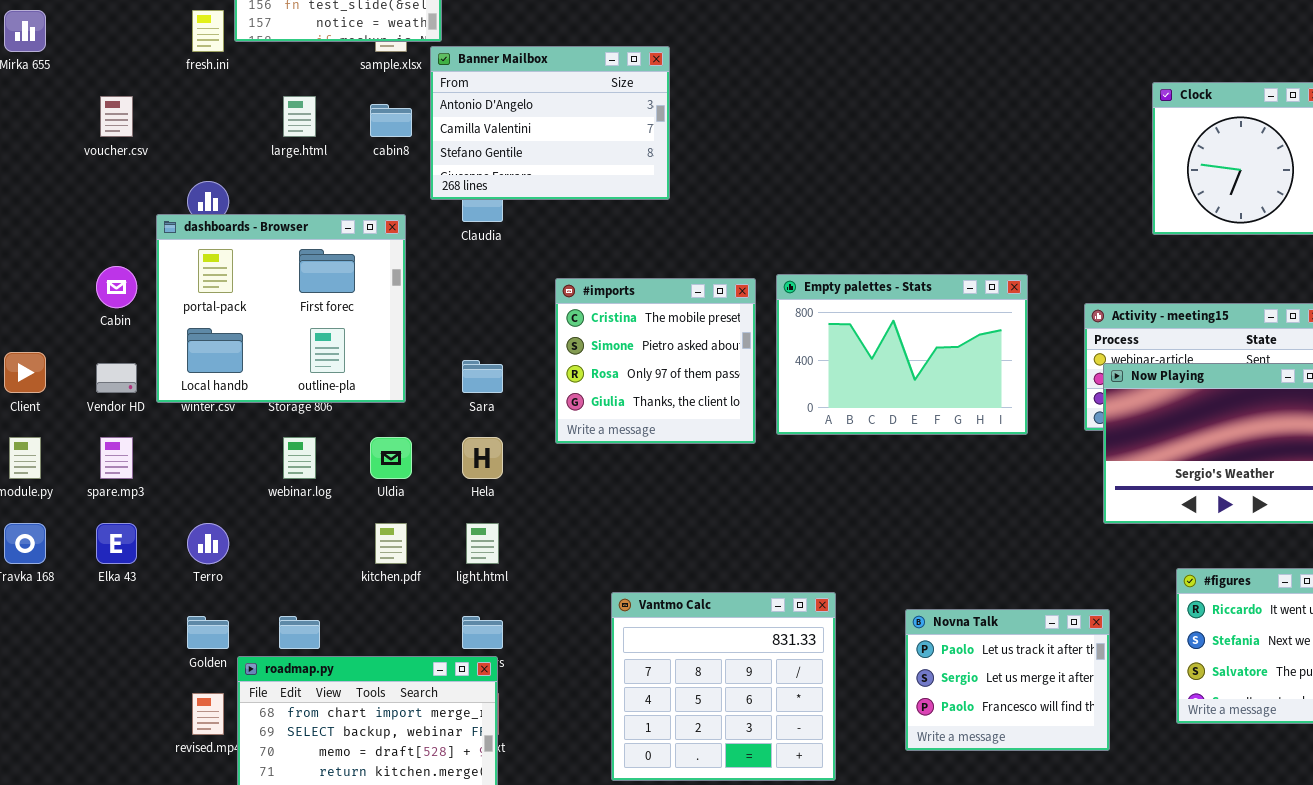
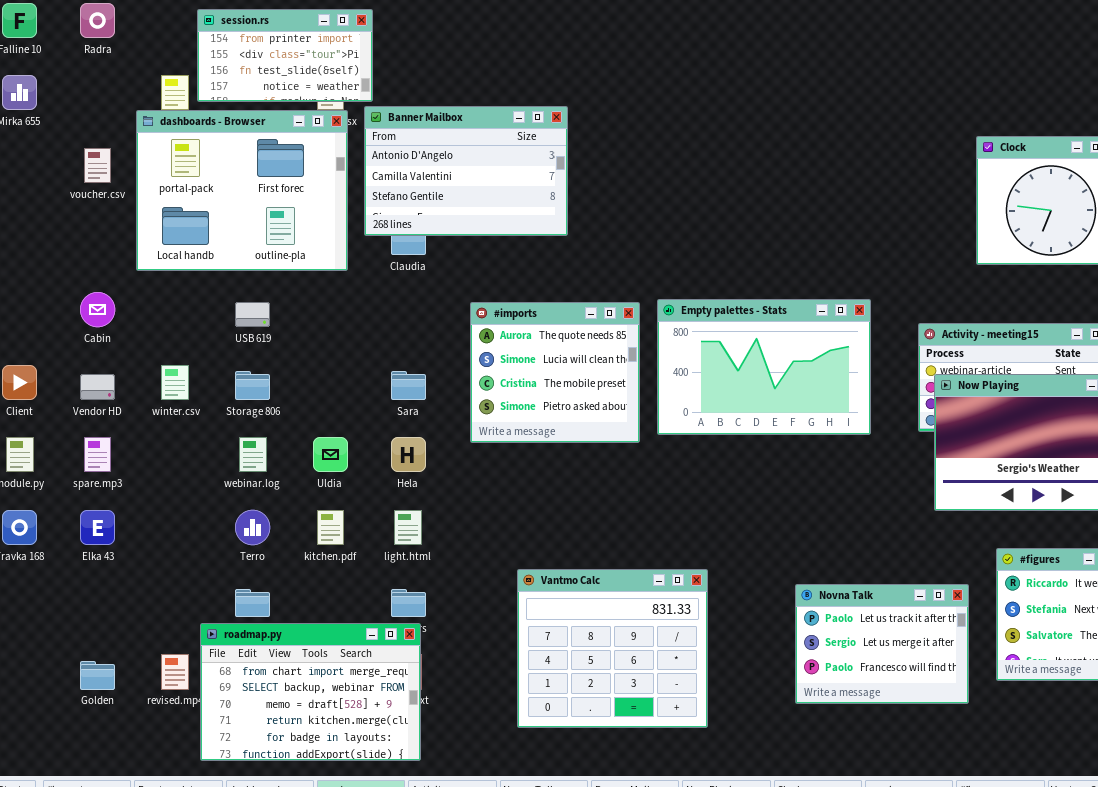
dashboards - Browser: [156,214,406,403] -> [136,110,348,271], moved
#imports: [555,278,756,444] -> [470,302,640,443], scrolled up 2 rows
Terro: [187,523,229,564] -> [235,510,270,545], moved
Novna Talk: [905,609,1110,751] -> [795,584,969,704], moved
Golden: [187,616,229,649] -> [80,661,115,690], moved

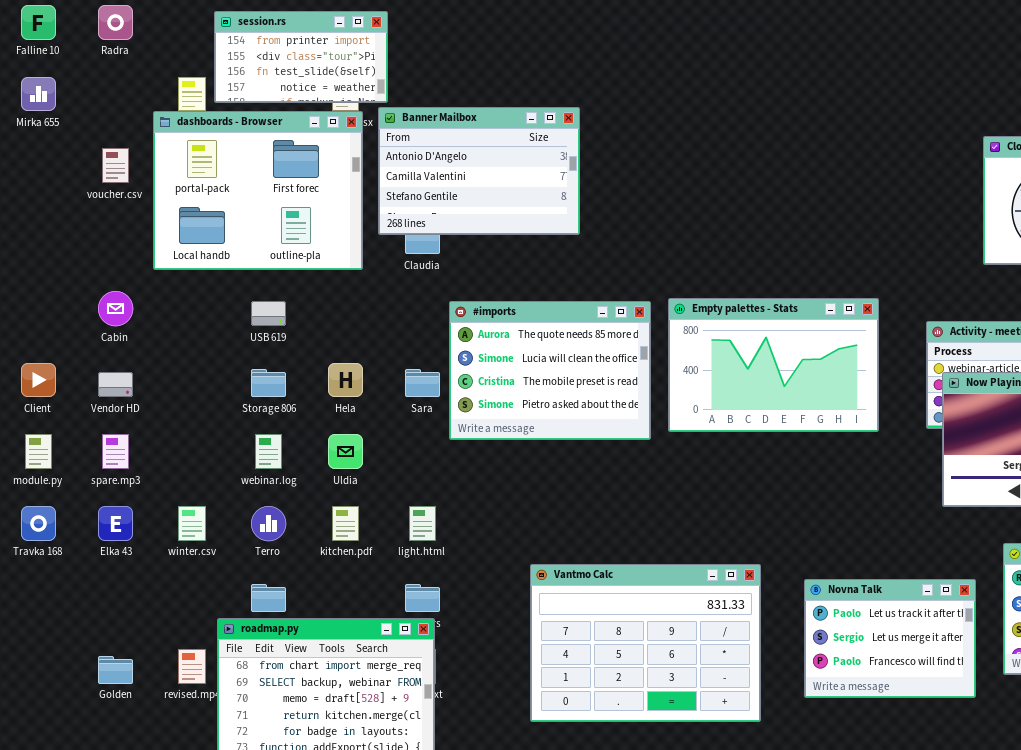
#imports: [470,302,640,443] -> [449,301,651,440], resized
winter.csv: [161,365,189,400] -> [178,506,206,541], moved
Hela: [391,437,426,472] -> [328,363,363,397], moved
Vantmo Calc: [517,569,708,728] -> [530,564,761,722], resized

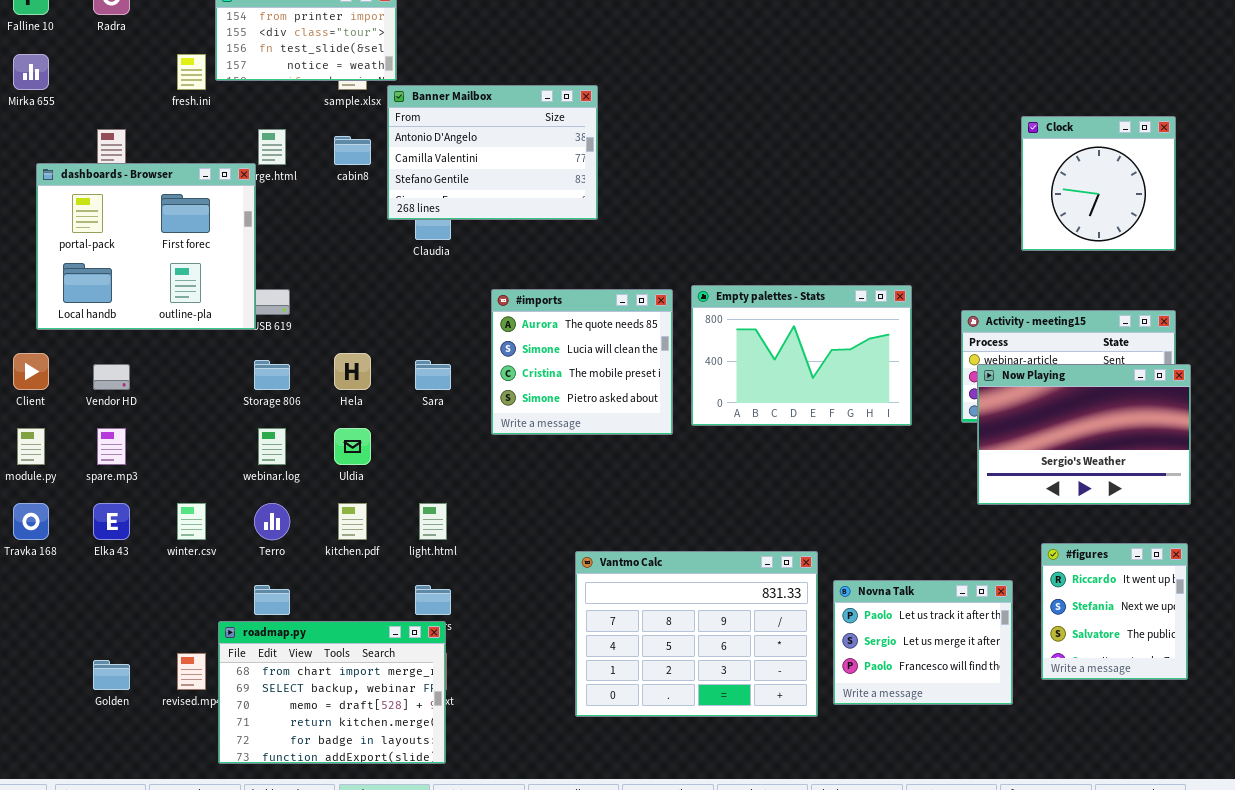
dashboards - Browser: [153,111,363,270] -> [36,163,256,330], moved
#imports: [449,301,651,440] -> [491,289,673,435], resized
Vantmo Calc: [530,564,761,722] -> [575,551,818,717], moved

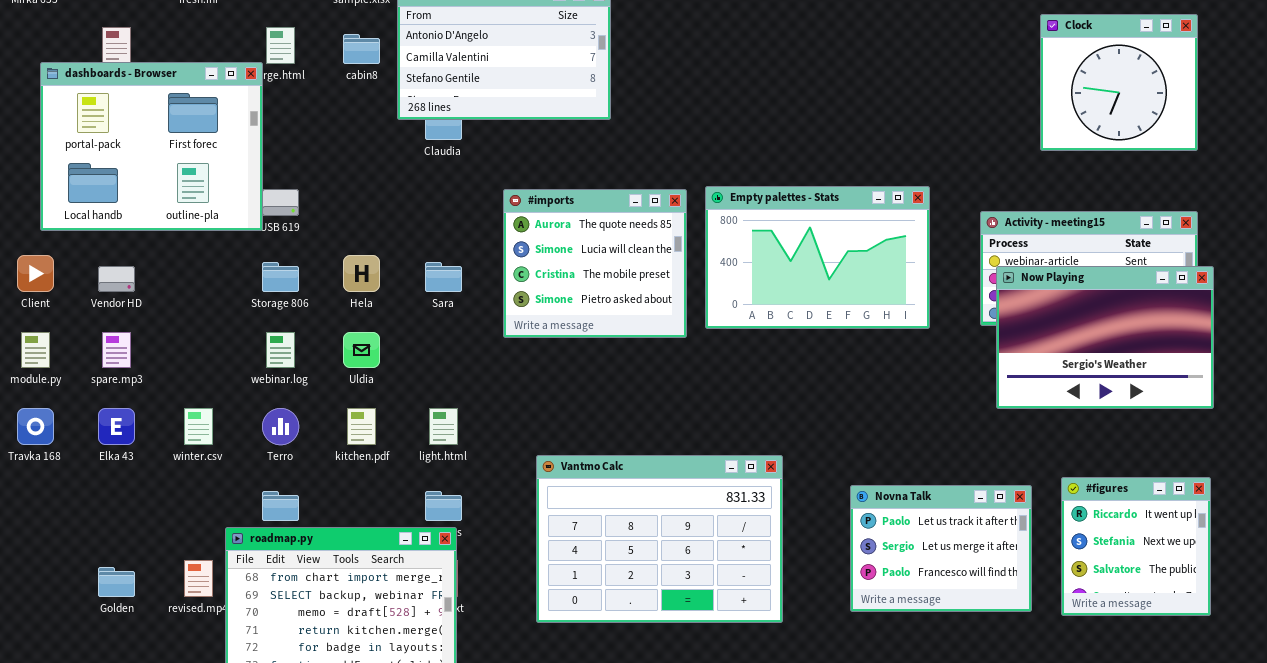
#figures: [1041,543,1188,680] -> [1061,477,1211,616], moved
Vantmo Calc: [575,551,818,717] -> [536,455,783,623], moved

